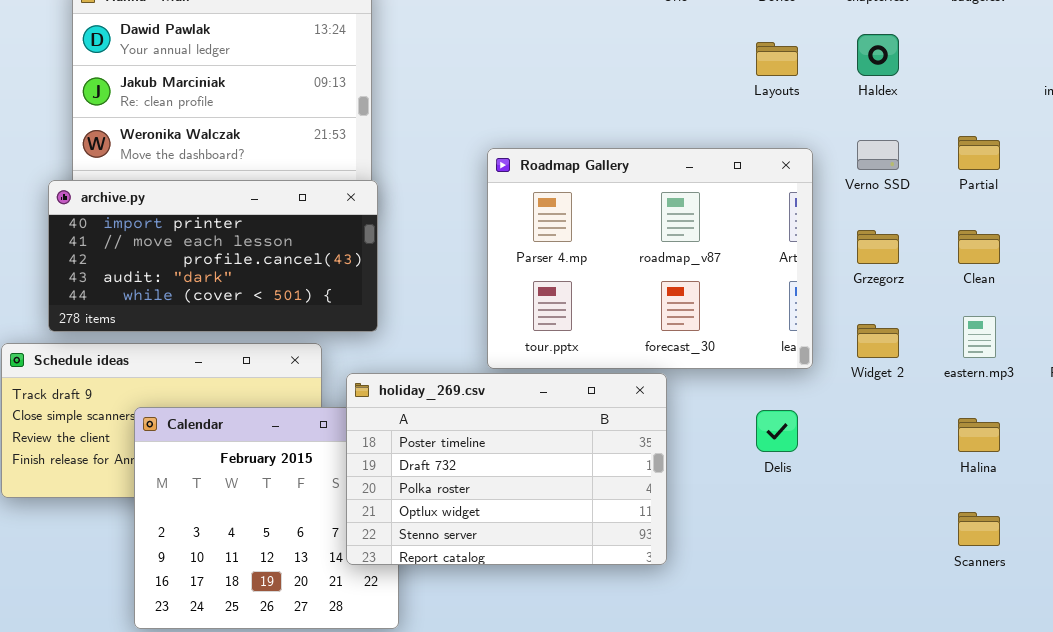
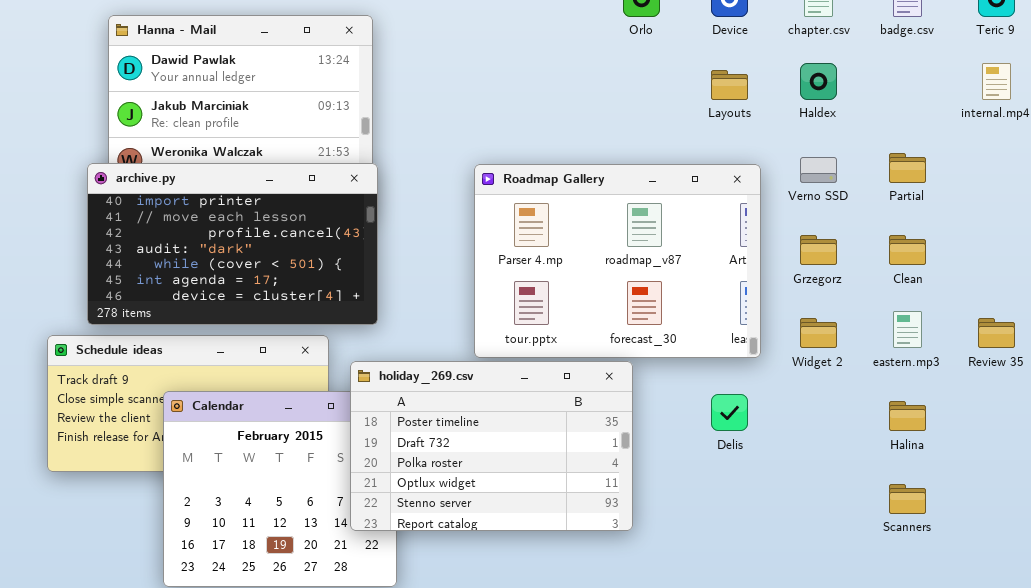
archive.py: [48,180,378,332] -> [87,163,378,325], resized

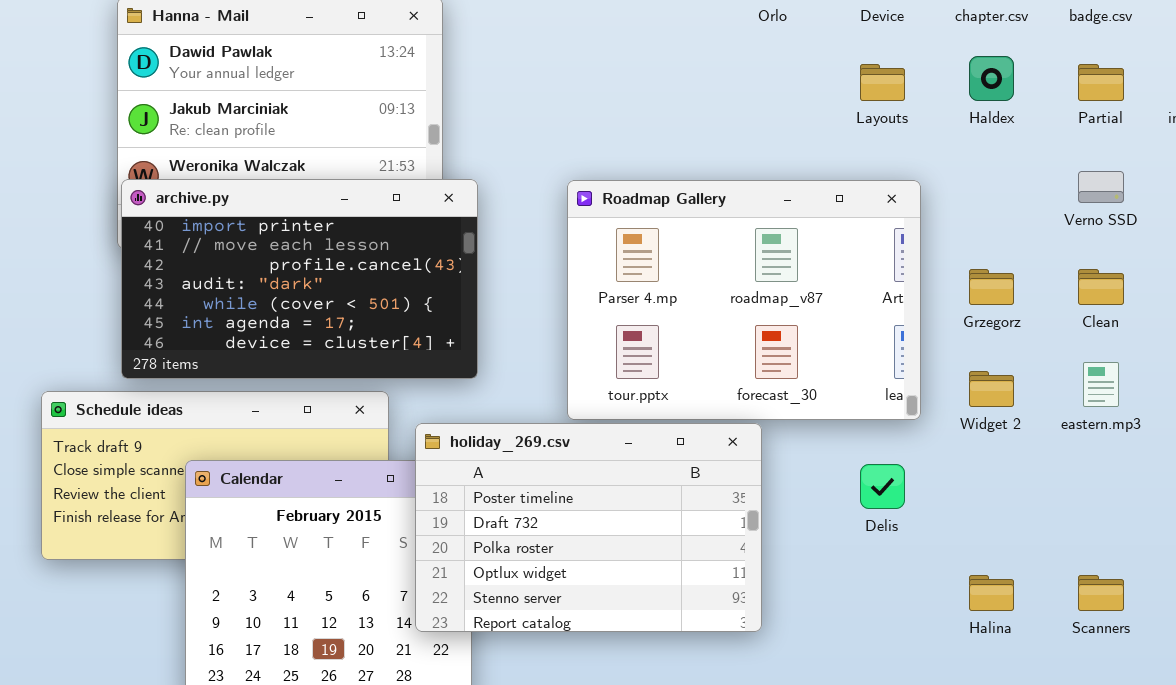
Partial: [889,153,926,183] -> [1078,64,1124,101], moved
Verno SSD: [800,157,837,183] -> [1078,171,1124,203], moved
archive.py: [87,163,378,325] -> [121,179,478,379], moved
Halina: [889,401,926,431] -> [969,575,1014,611], moved

